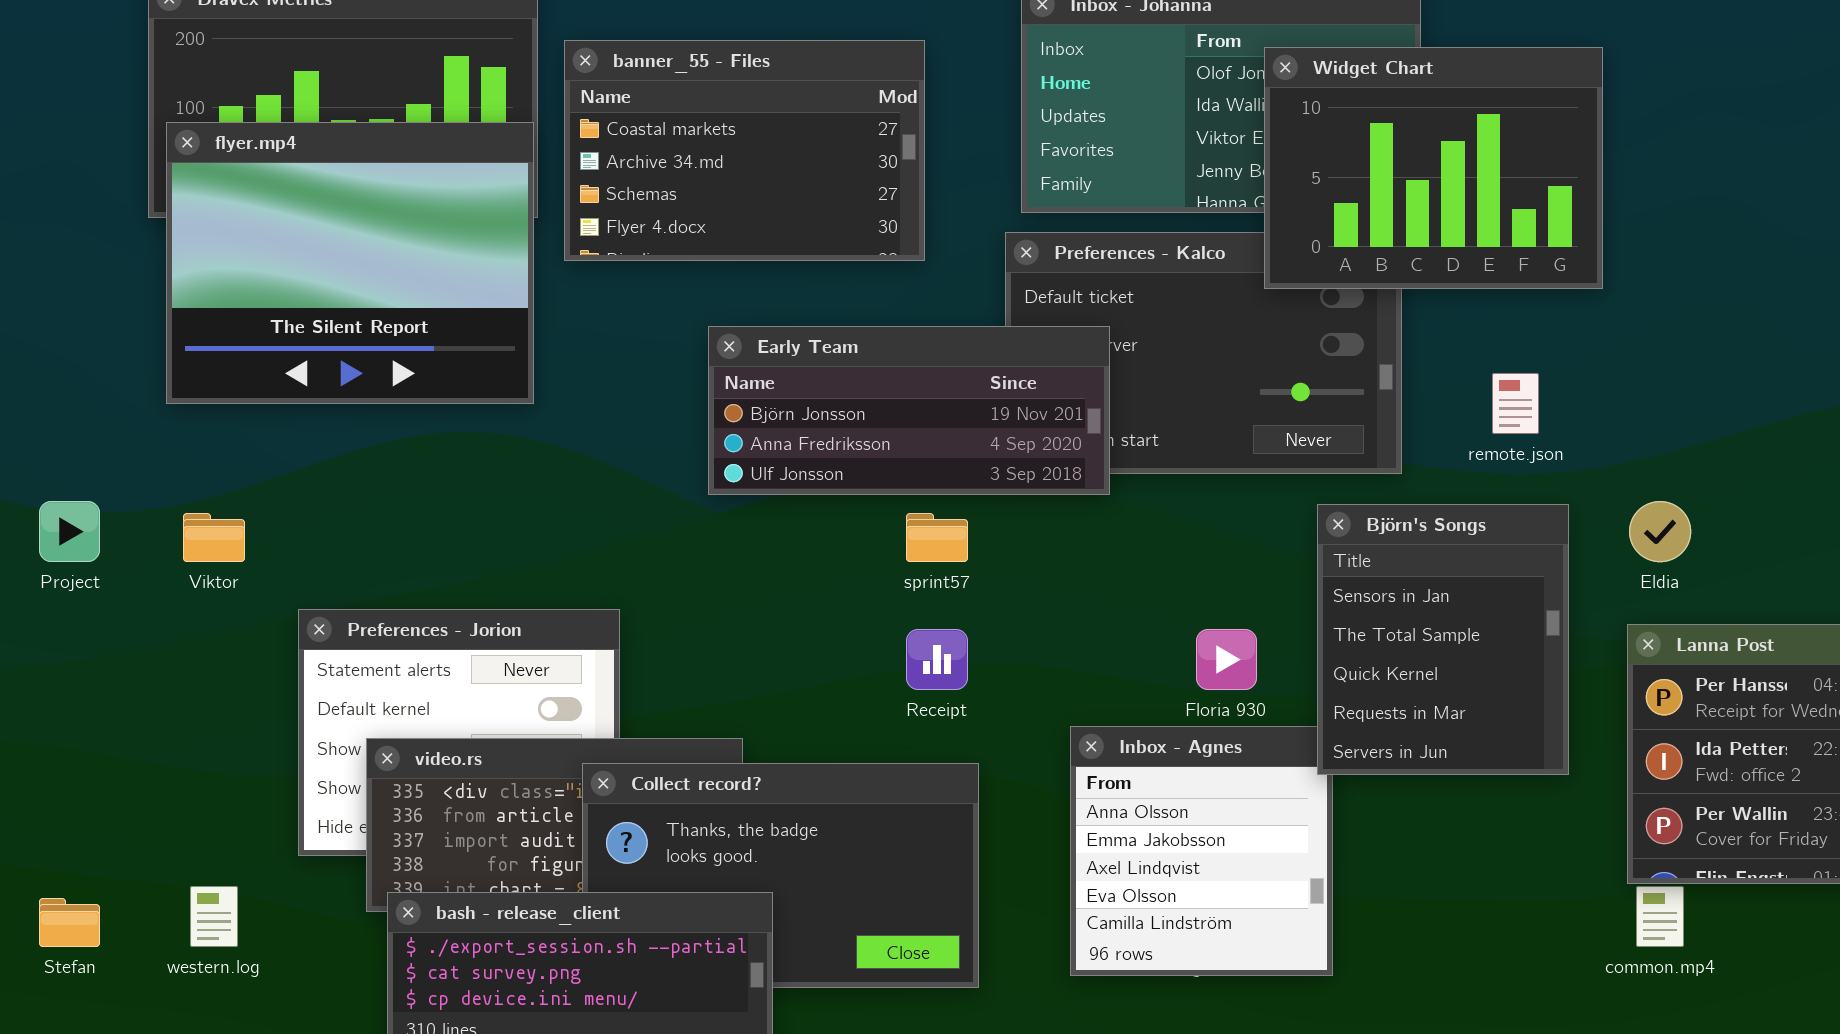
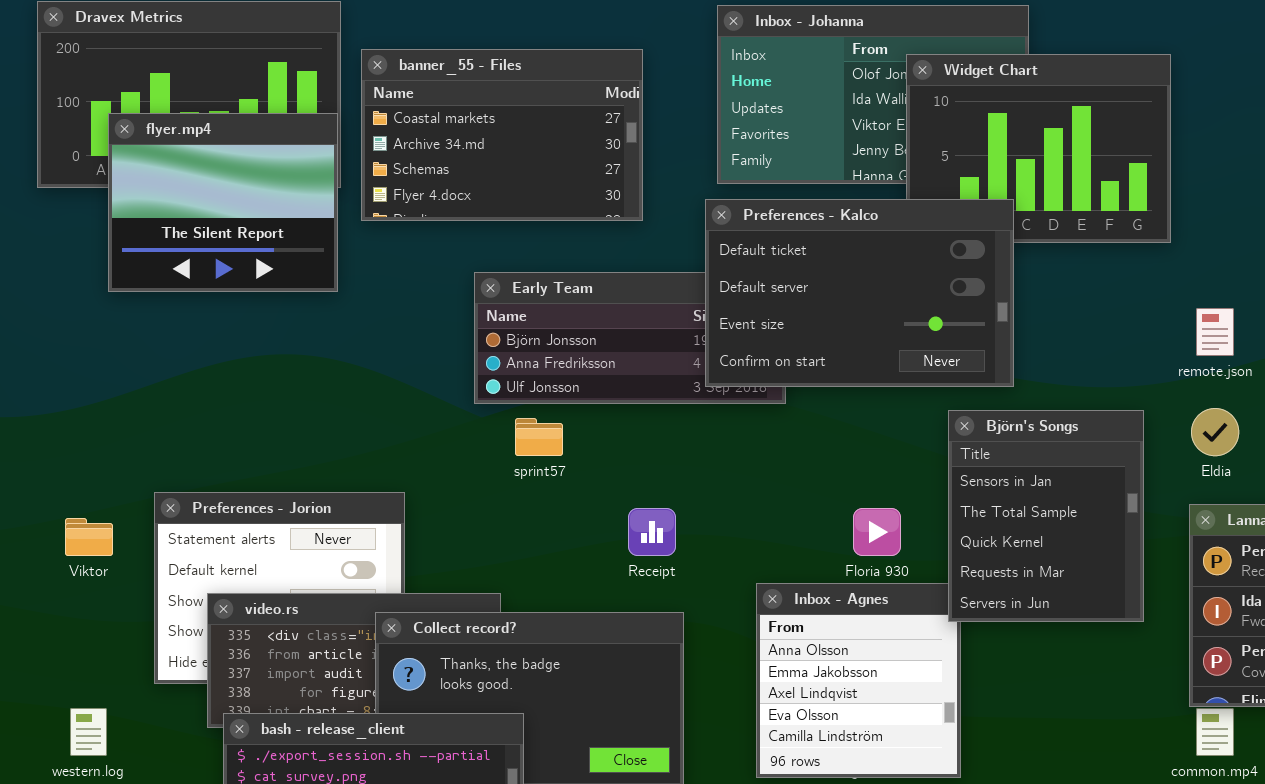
flyer.mp4: [166,122,534,404] -> [108,113,338,292], resized
Preferences - Kalco: [1005,232,1402,474] -> [705,199,1014,387], raised
remote.json: [1492,373,1539,434] -> [1196,308,1234,356], moved
Viktor: [183,513,245,562] -> [65,518,113,556], moved
sprint57: [906,513,968,562] -> [515,418,563,456], moved

